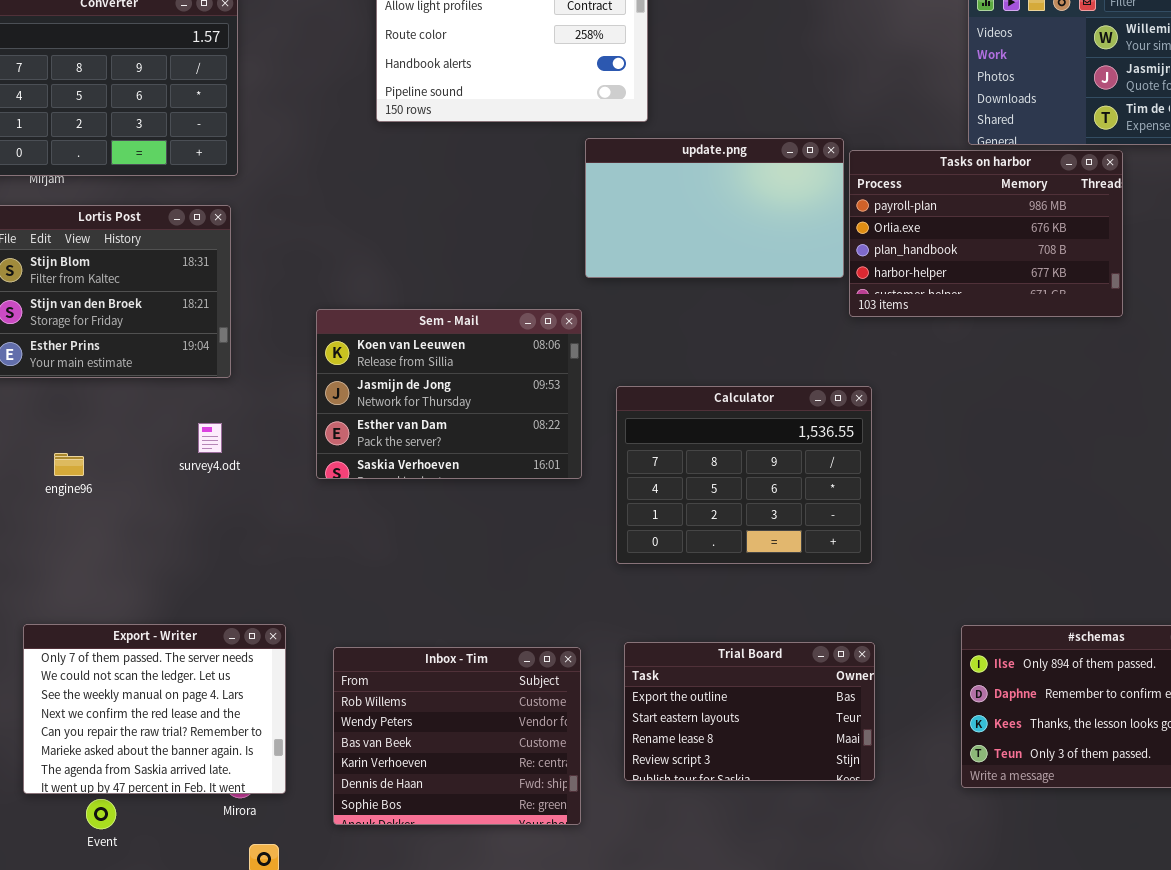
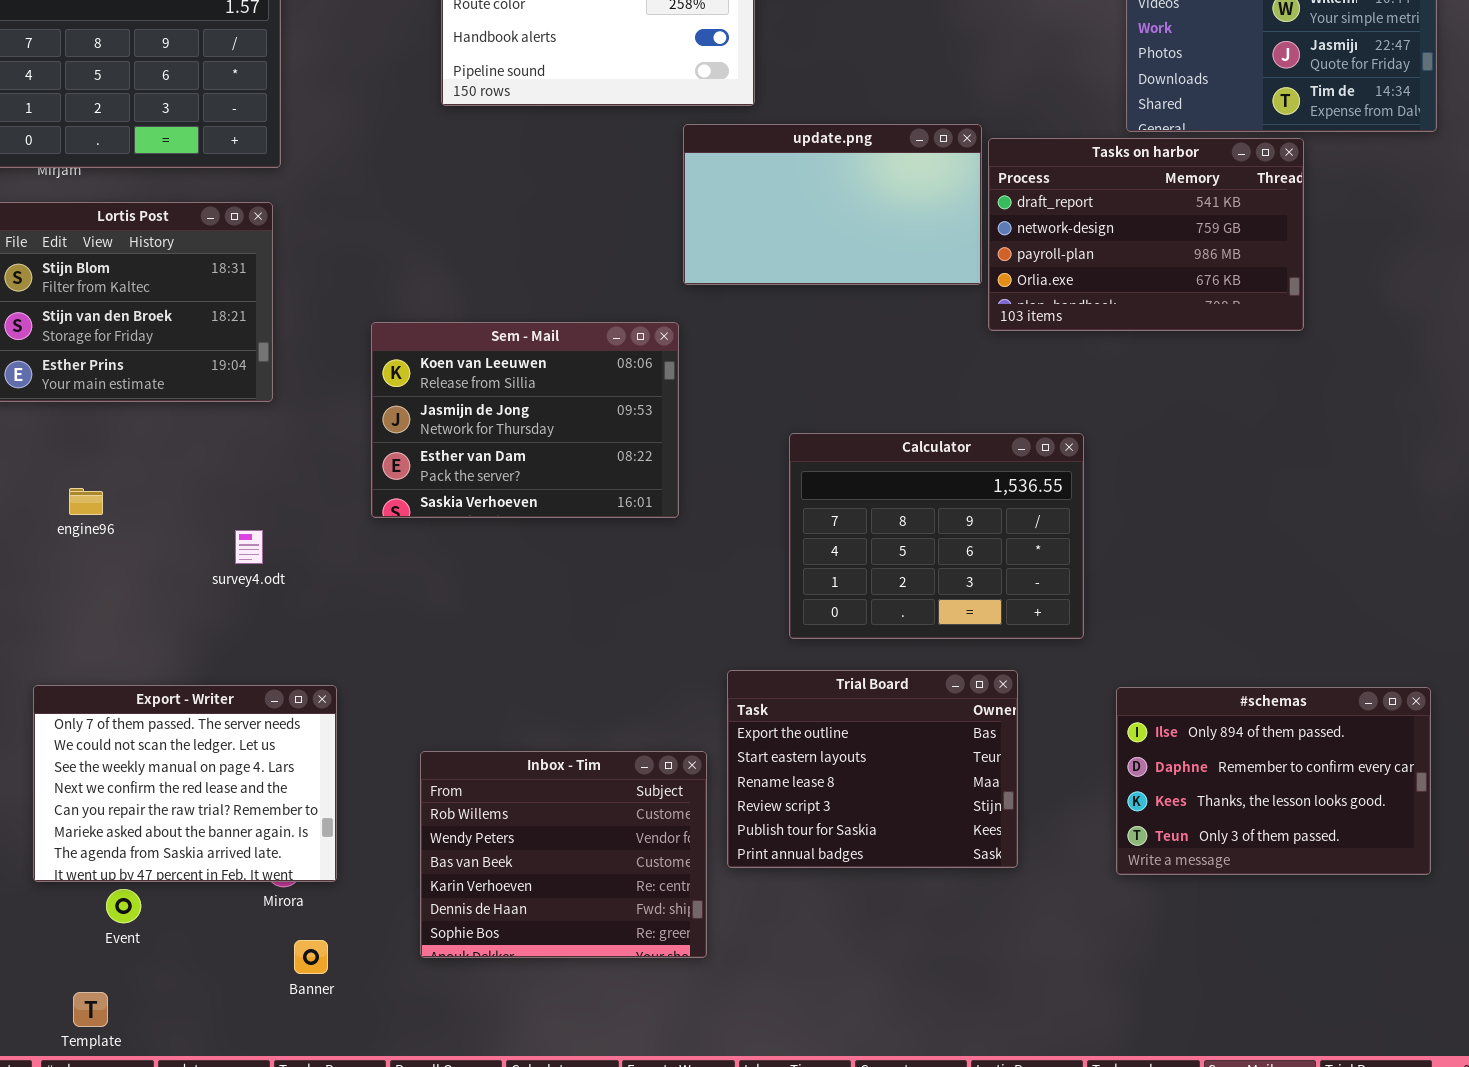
Tasks on harbor: [849,150,1123,317] -> [988,138,1304,331], scrolled up 2 rows
Calculator: [616,386,872,564] -> [789,433,1084,639], moved
survey4.odt: [198,423,222,453] -> [235,530,263,564], moved
Trial Board: [624,642,875,781] -> [727,670,1018,868], resized
Inbox - Tim: [333,647,581,825] -> [420,751,707,958], moved

